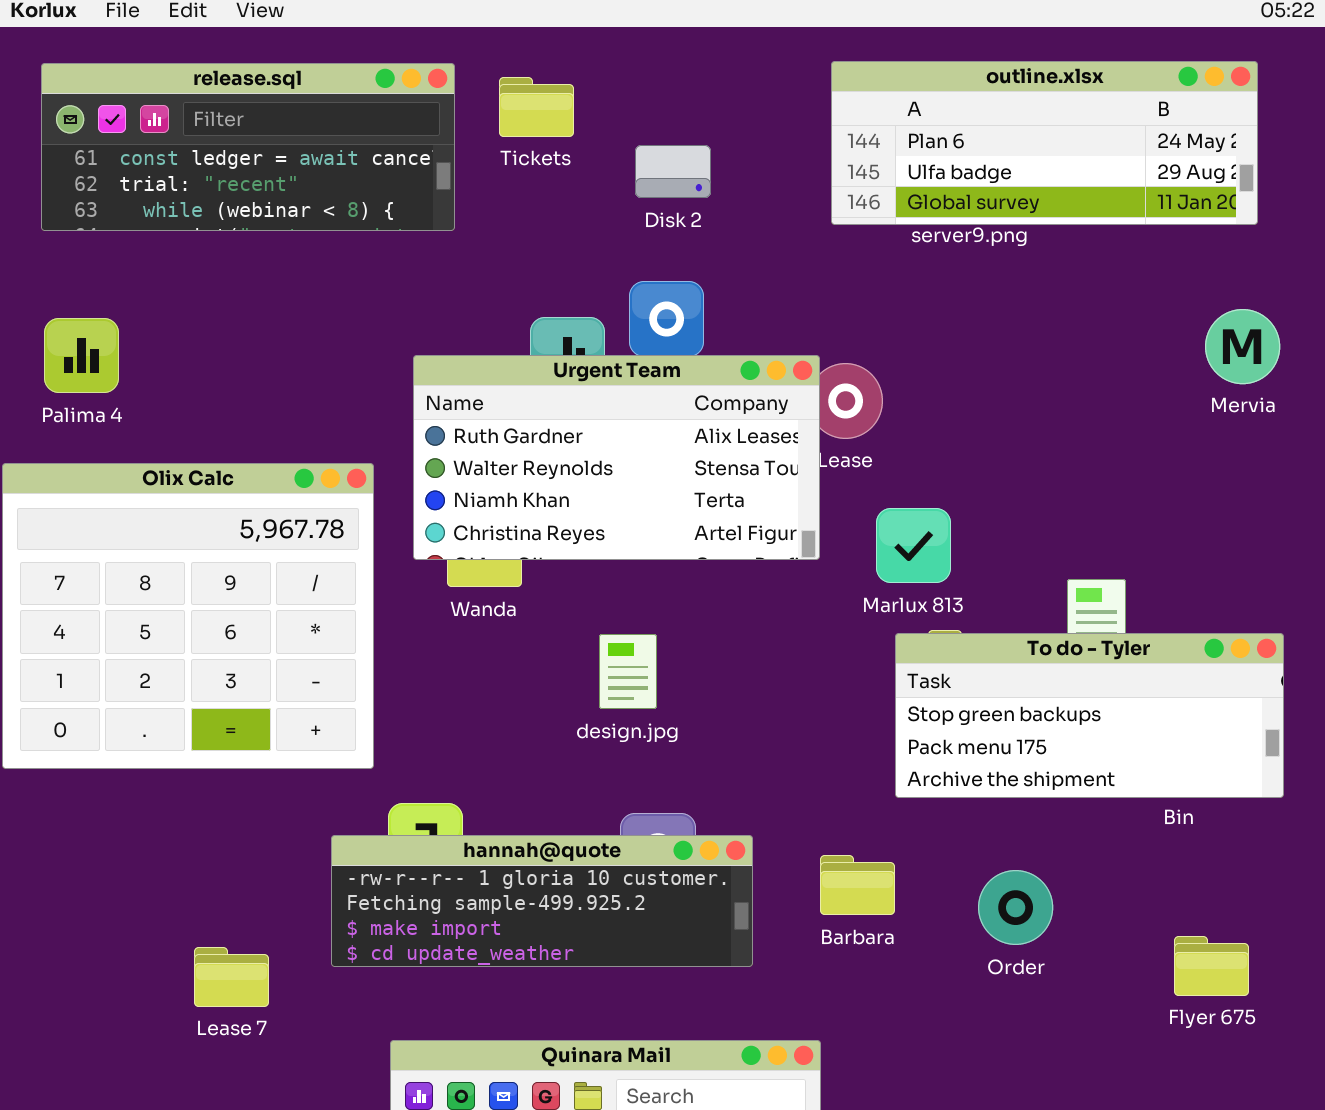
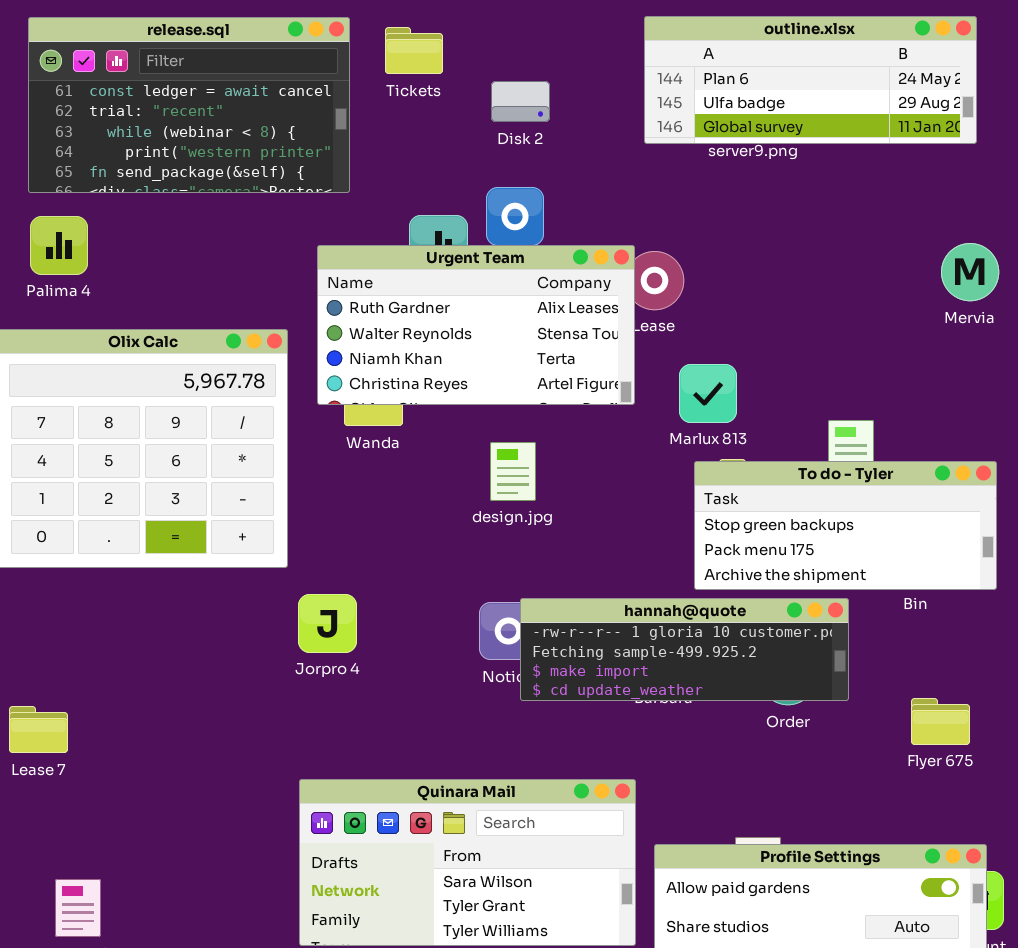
release.sql: [41,63,455,231] -> [28,17,350,193], resized
Mervia: [1205,309,1280,384] -> [941,243,999,301], moved
design.jpg: [599,634,657,709] -> [490,442,536,501], moved
hannah@quote: [331,835,753,967] -> [520,598,849,701], moved
Lease 7: [194,947,269,1007] -> [9,706,68,753], moved

